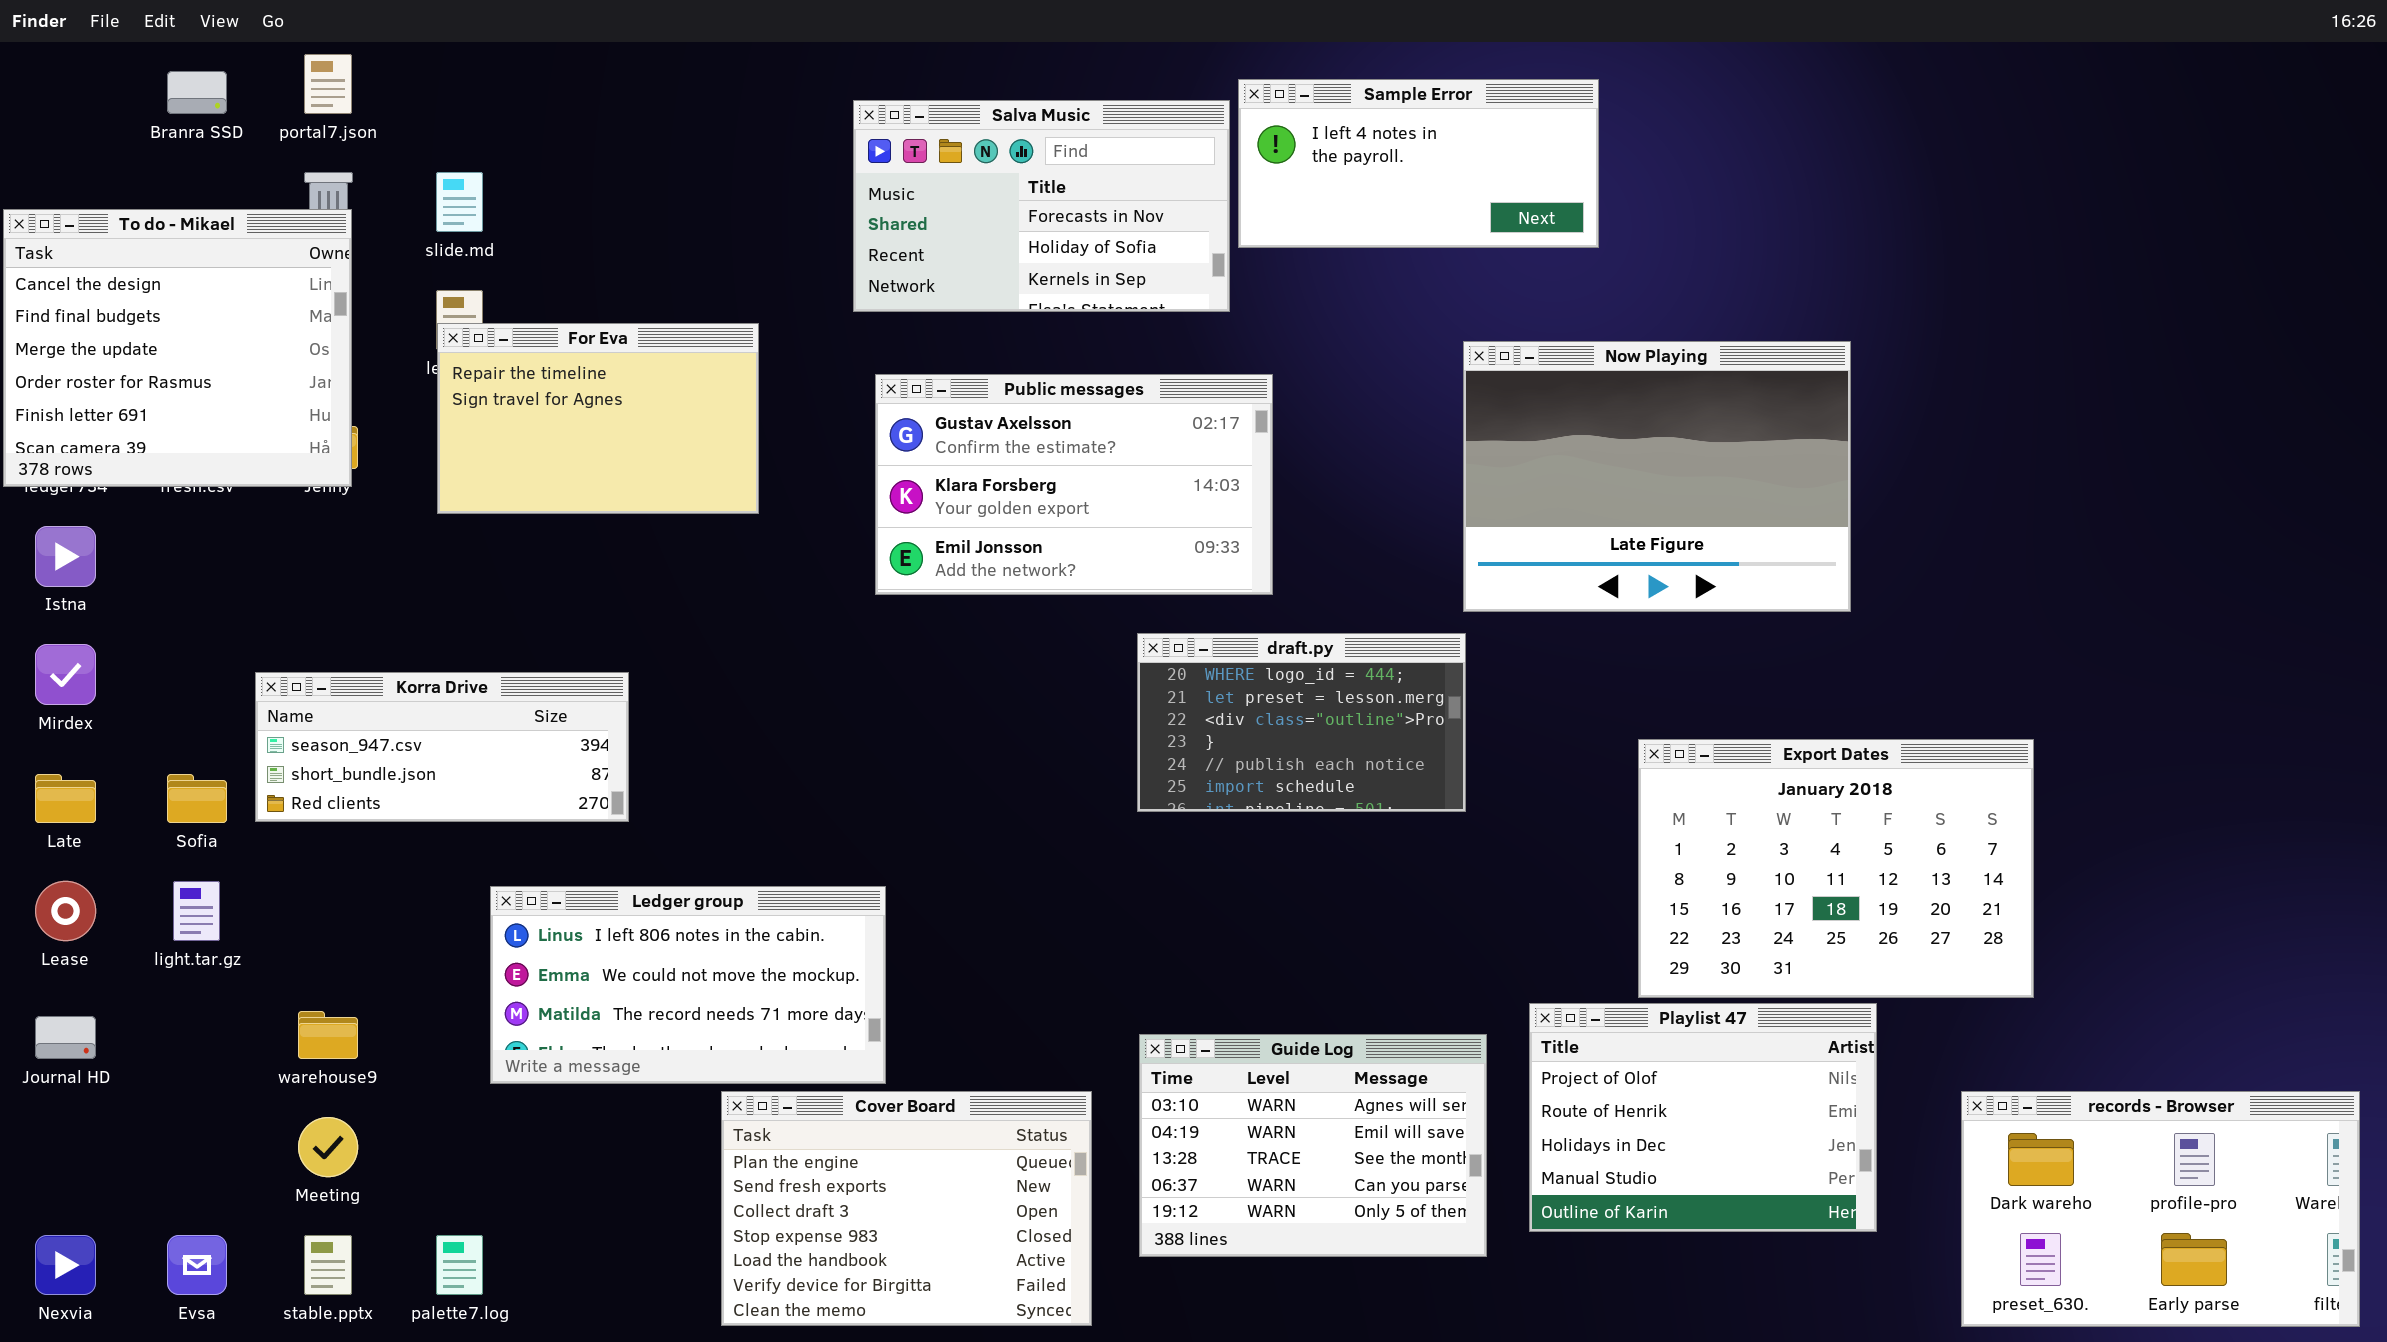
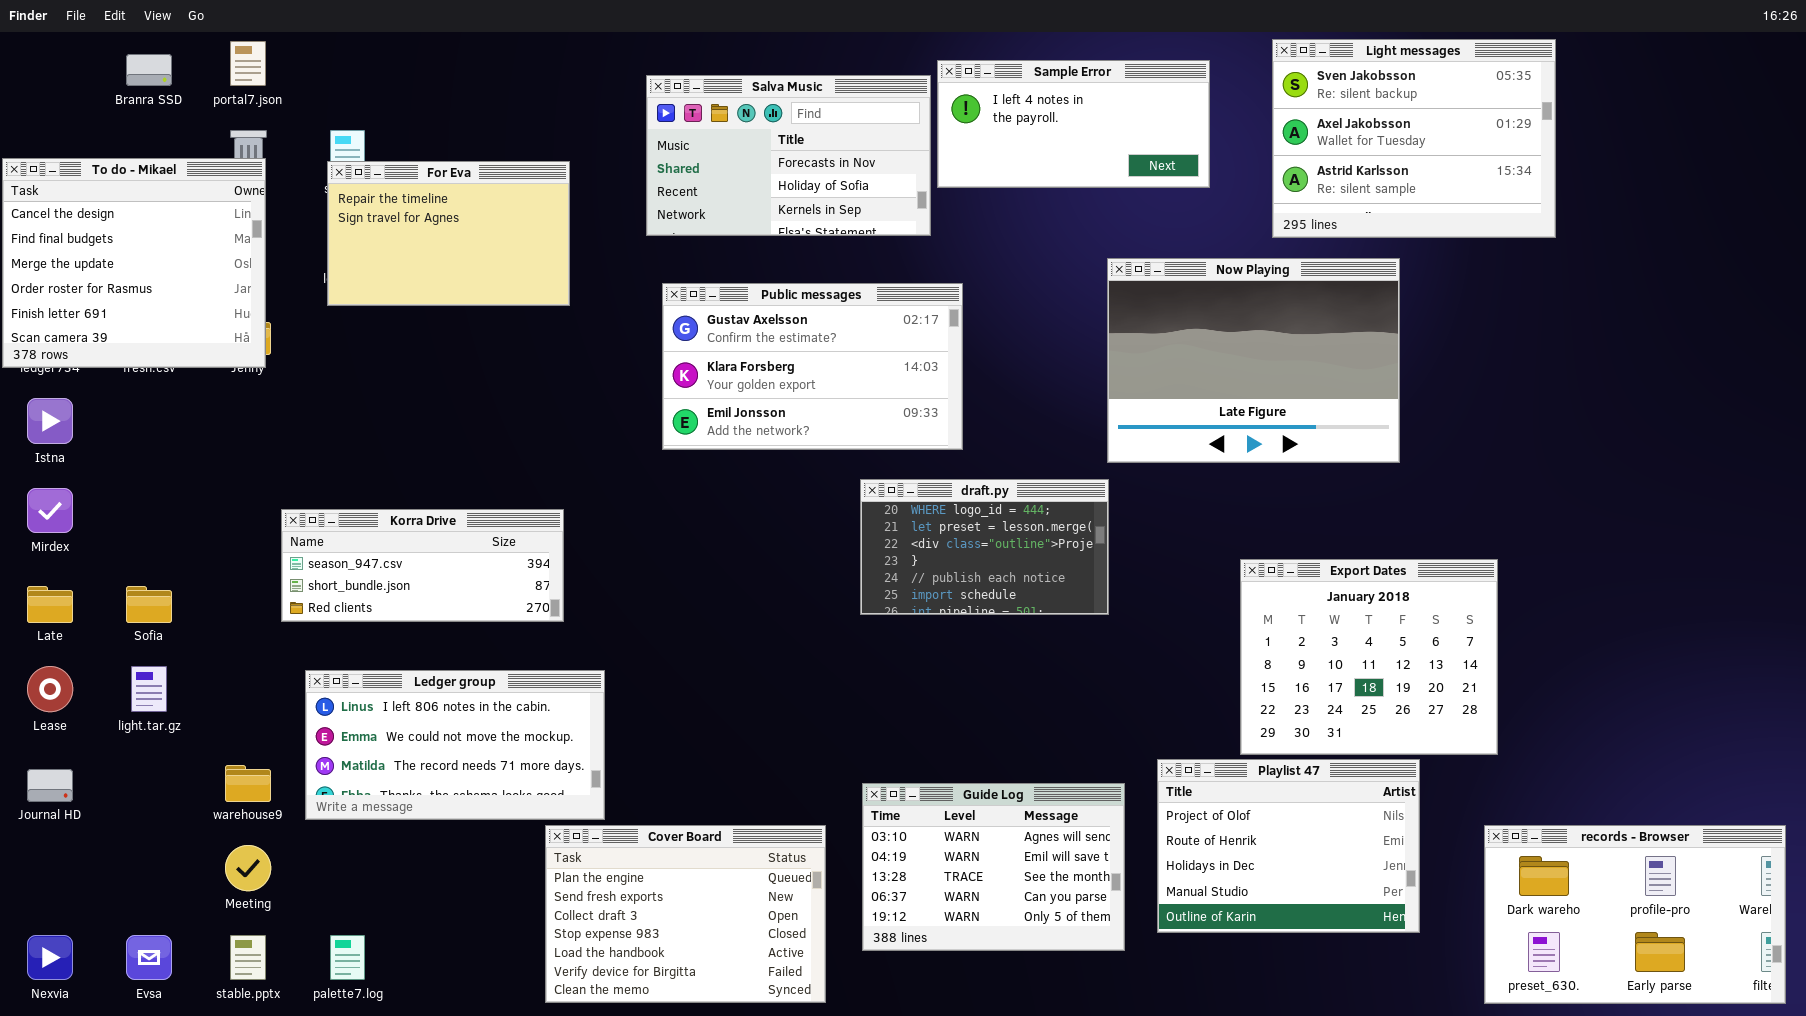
Light messages: none -> [1272,39,1556,238], opened
For Eva: [437,323,759,514] -> [327,161,570,306], moved
Korra Drive: [255,672,629,822] -> [281,509,564,622], moved
Export Dates: [1638,739,2034,998] -> [1240,559,1498,755], resized
Ledger group: [490,886,886,1084] -> [305,670,605,820], moved

